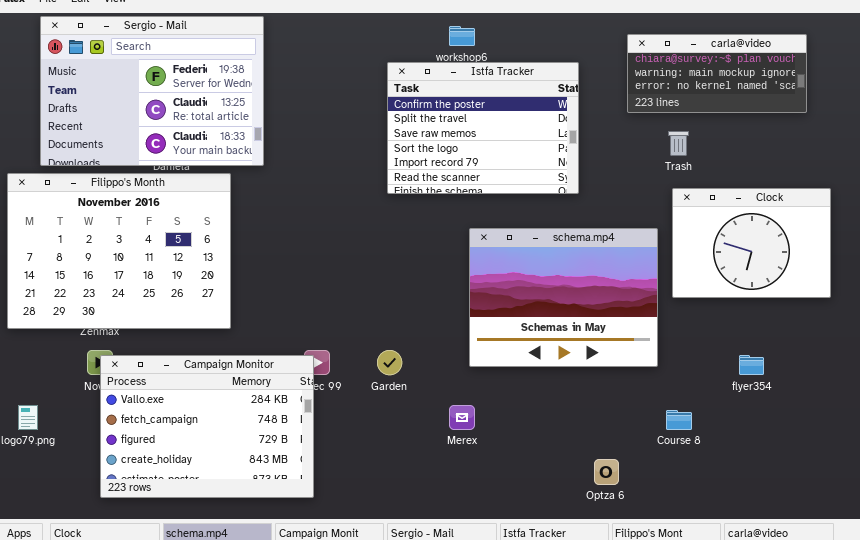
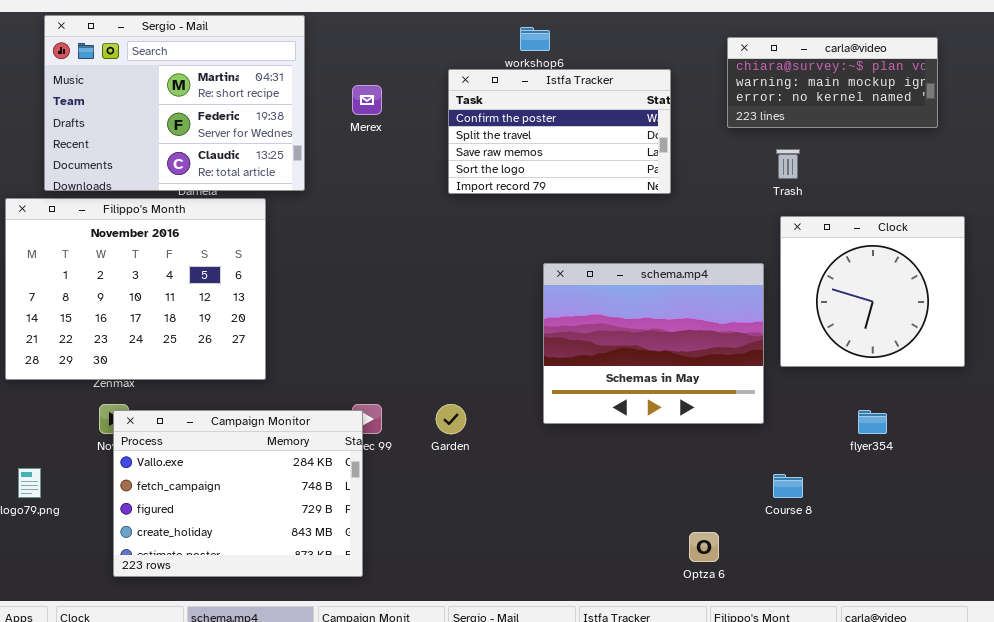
Sergio - Mail: [40,16,264,166] -> [44,15,305,191], scrolled up 1 row
Istfa Tracker: [387,62,579,194] -> [448,69,671,194], resized
Clock: [672,188,831,298] -> [780,216,965,367], resized
Merex: [449,405,475,430] -> [352,85,382,115], moved

